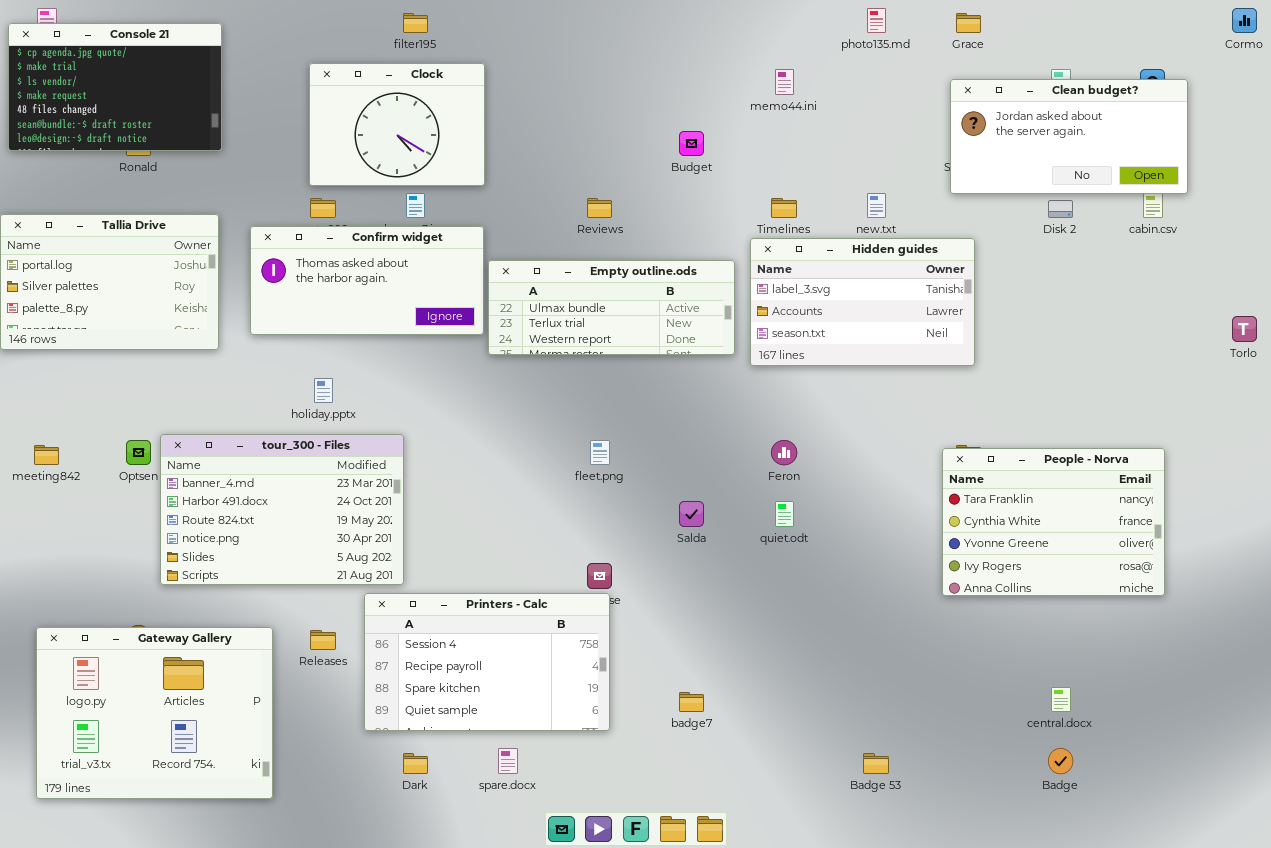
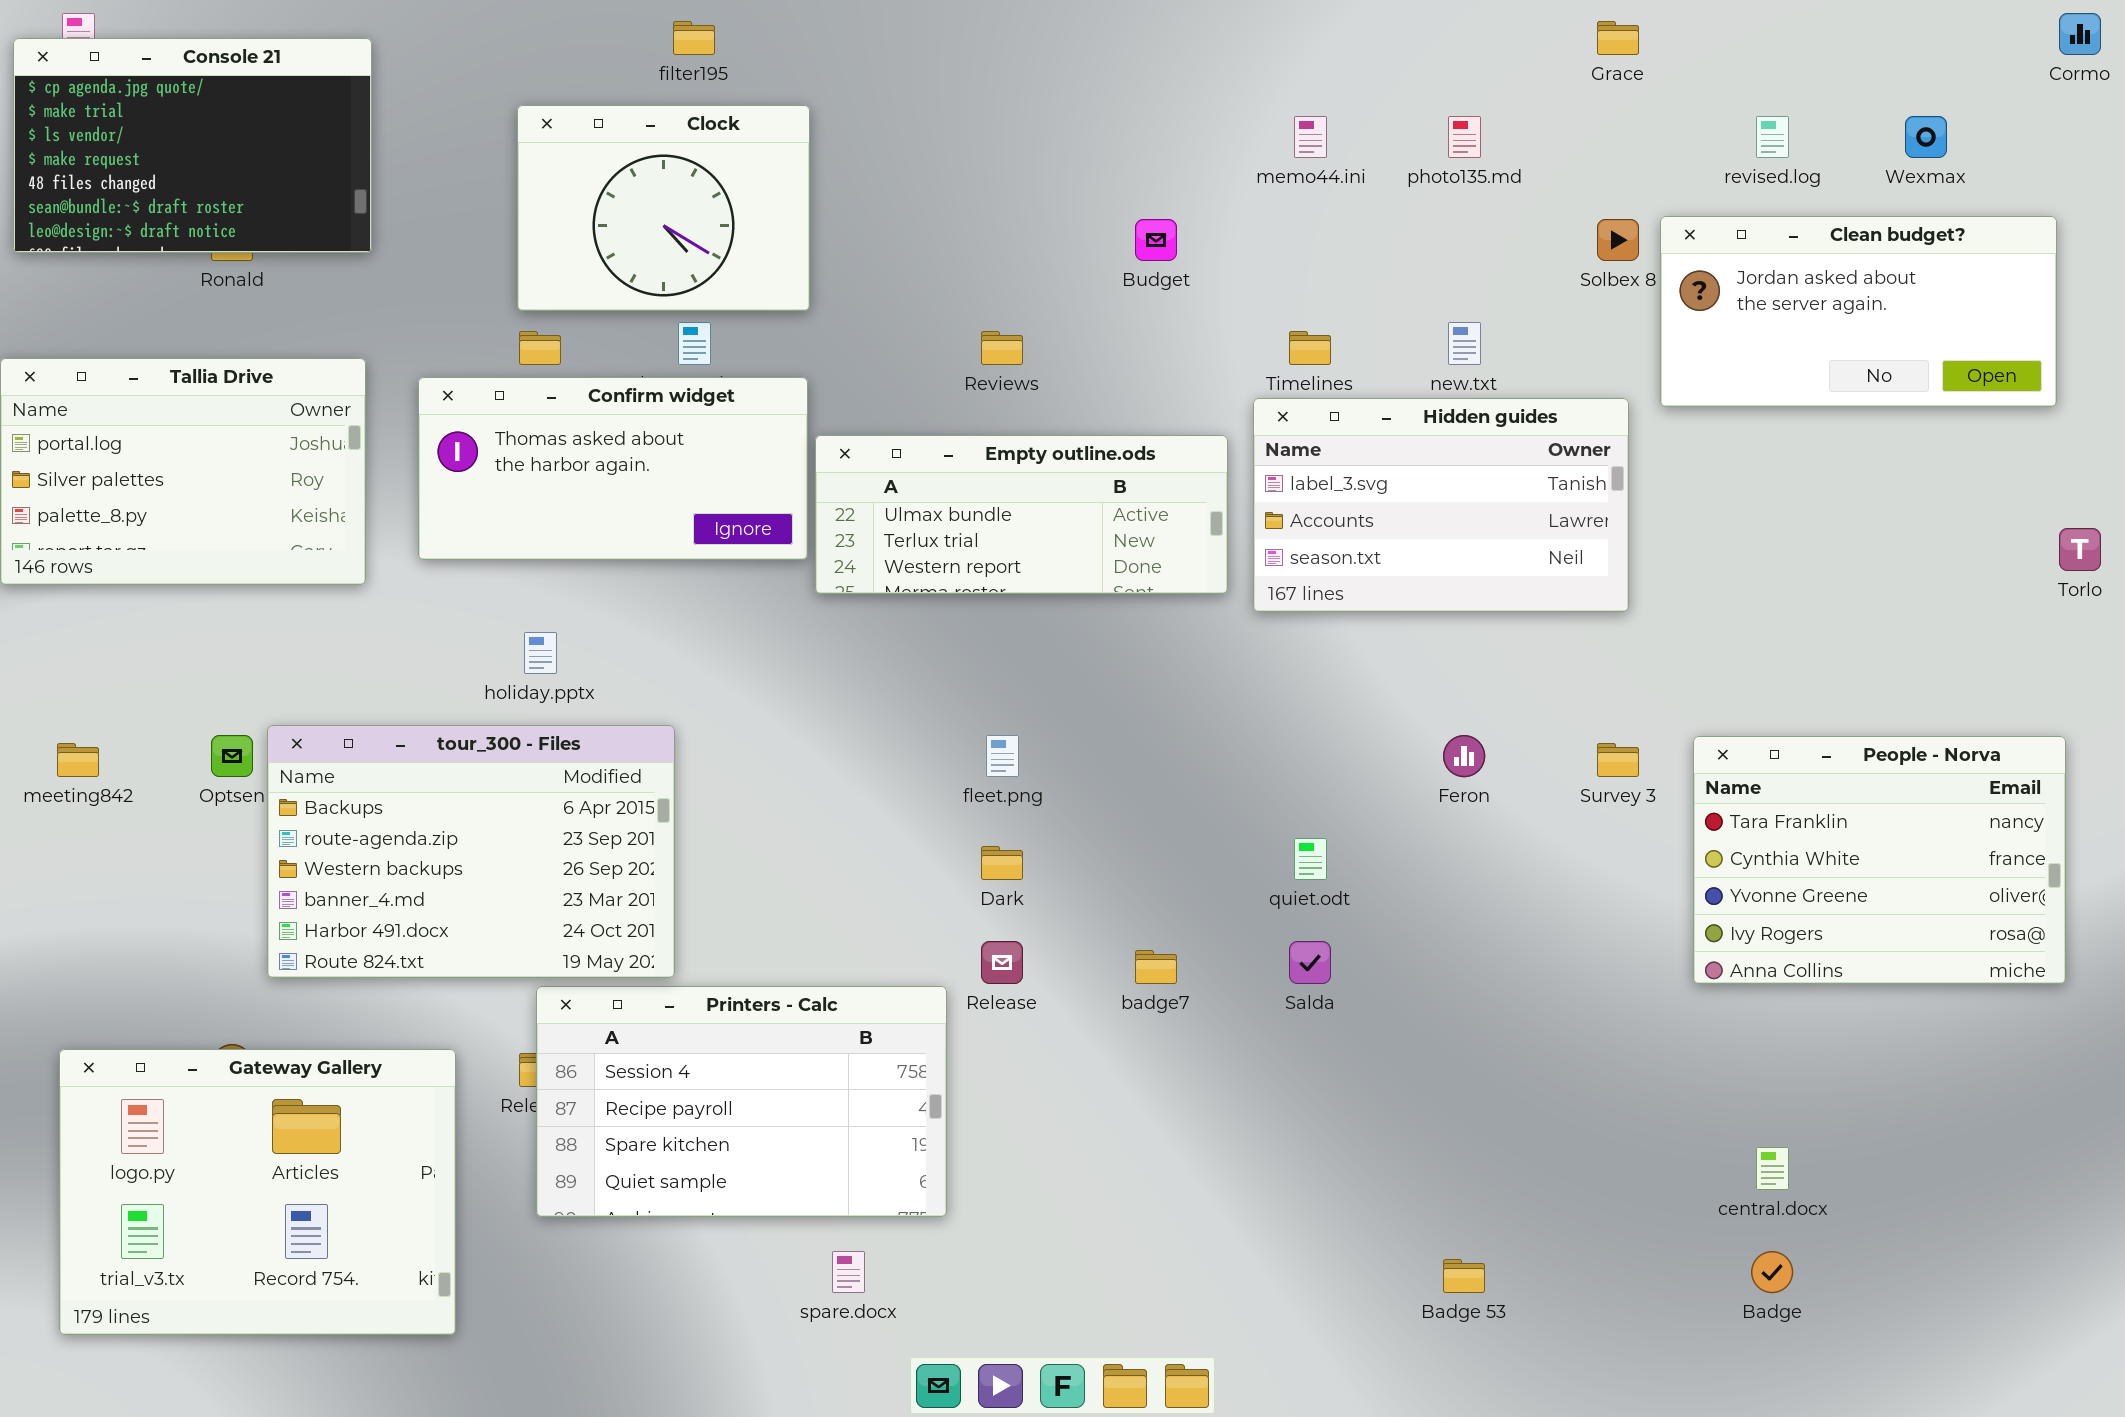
photo135.md: [867,8,886,33] -> [1448,116,1481,158], moved
Clean budget?: [950,79,1188,194] -> [1660,216,2057,407], moved
tour_300 - Files: [160,434,404,585] -> [267,725,675,978], scrolled up 3 rows
Feron: [771,440,797,465] -> [1443,735,1485,777], moved
People - Norva: [942,448,1165,596] -> [1693,736,2066,984], moved
Salda: [679,501,704,527] -> [1289,941,1331,984], moved
Printers - Calc: [364,593,610,731] -> [536,986,947,1217], moved
badge7: [679,692,704,712] -> [1135,950,1177,984], moved
Dark: [403,753,428,774] -> [981,846,1023,880], moved

